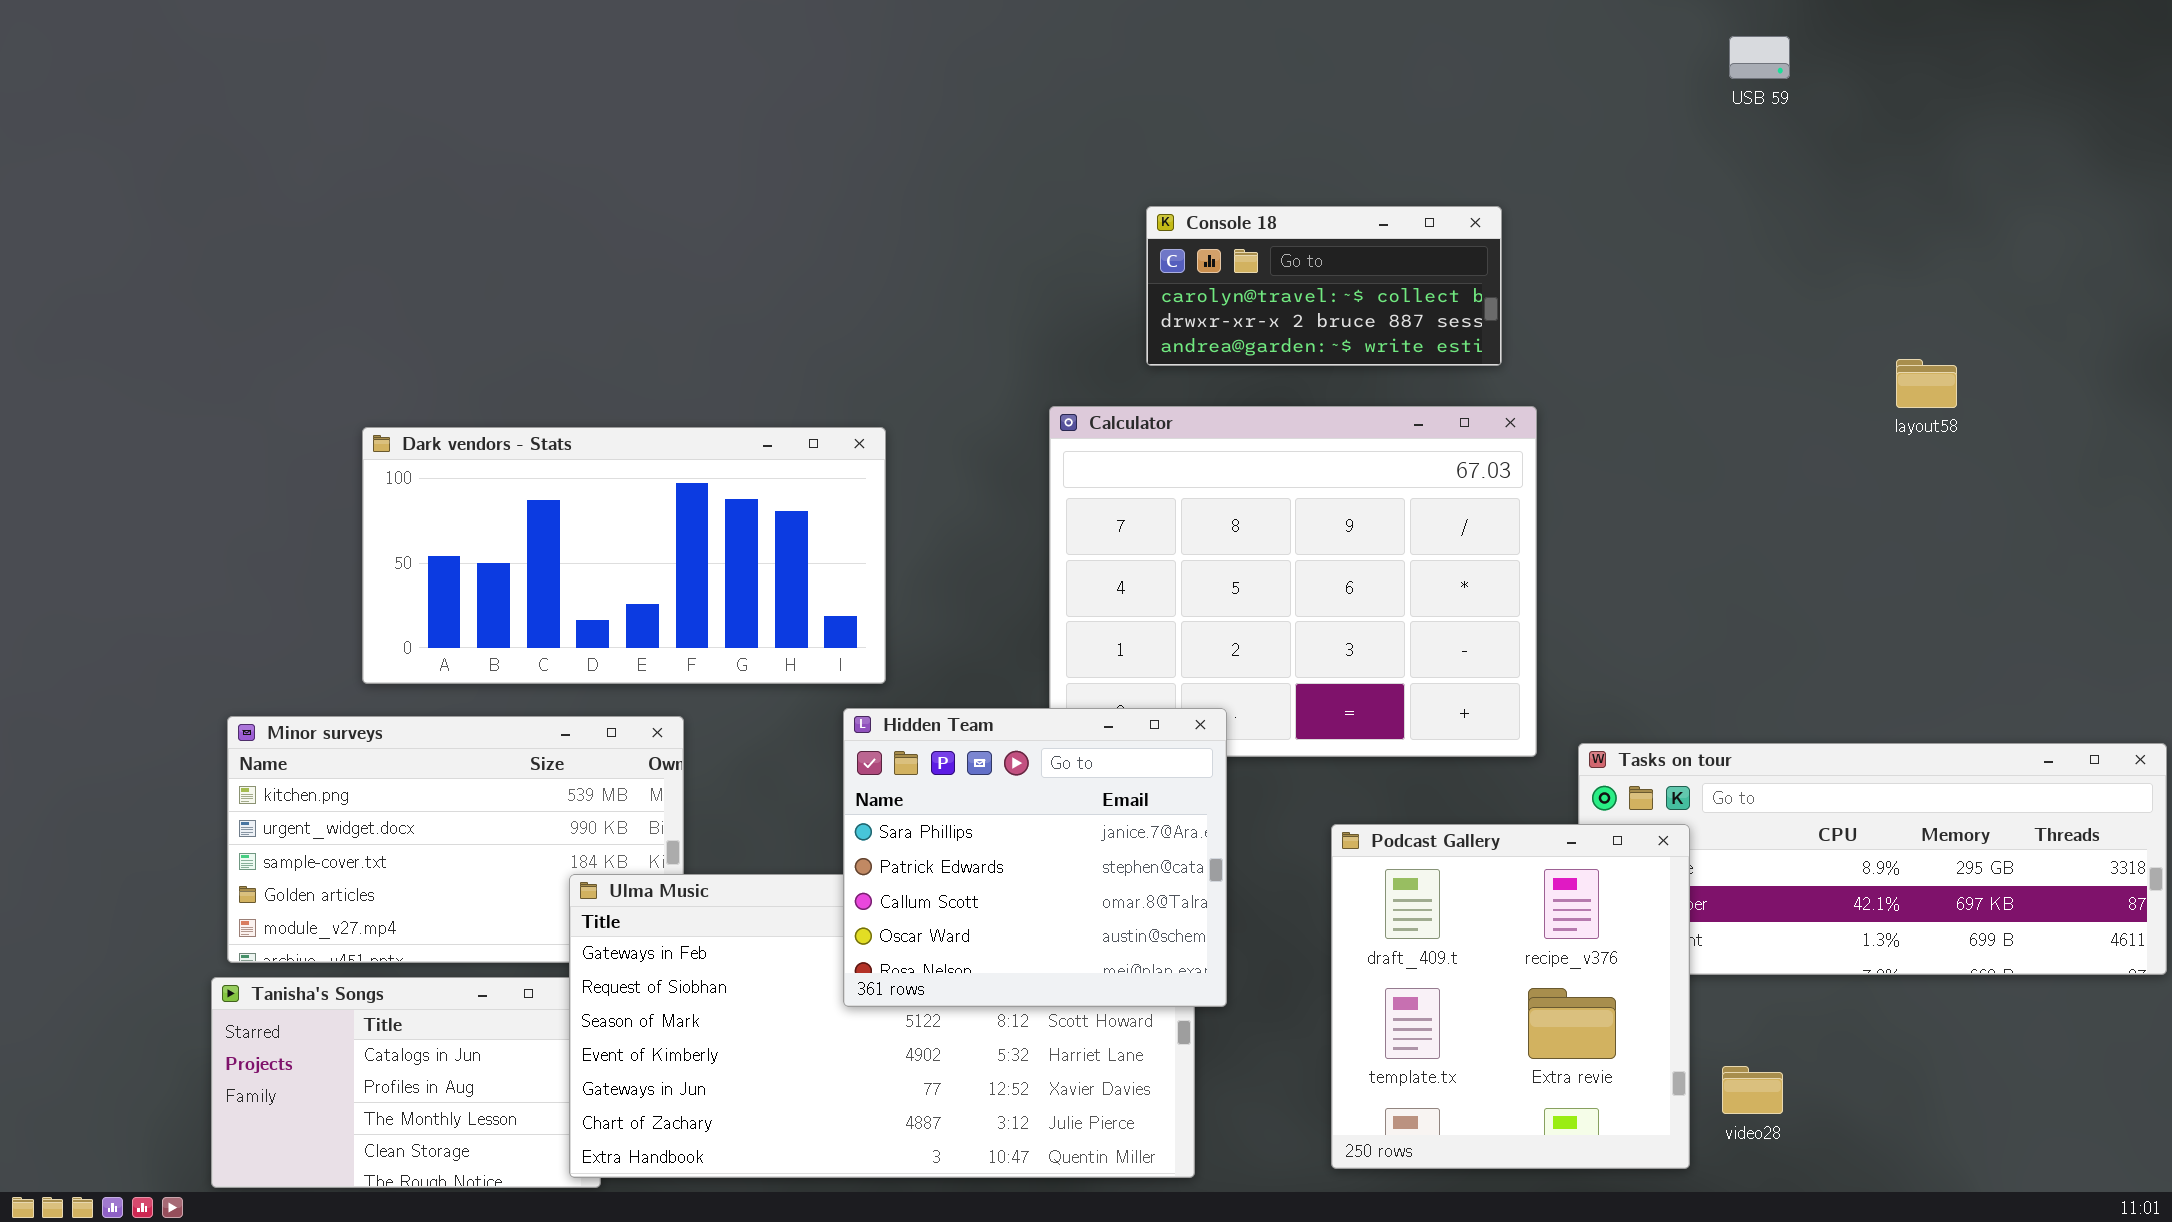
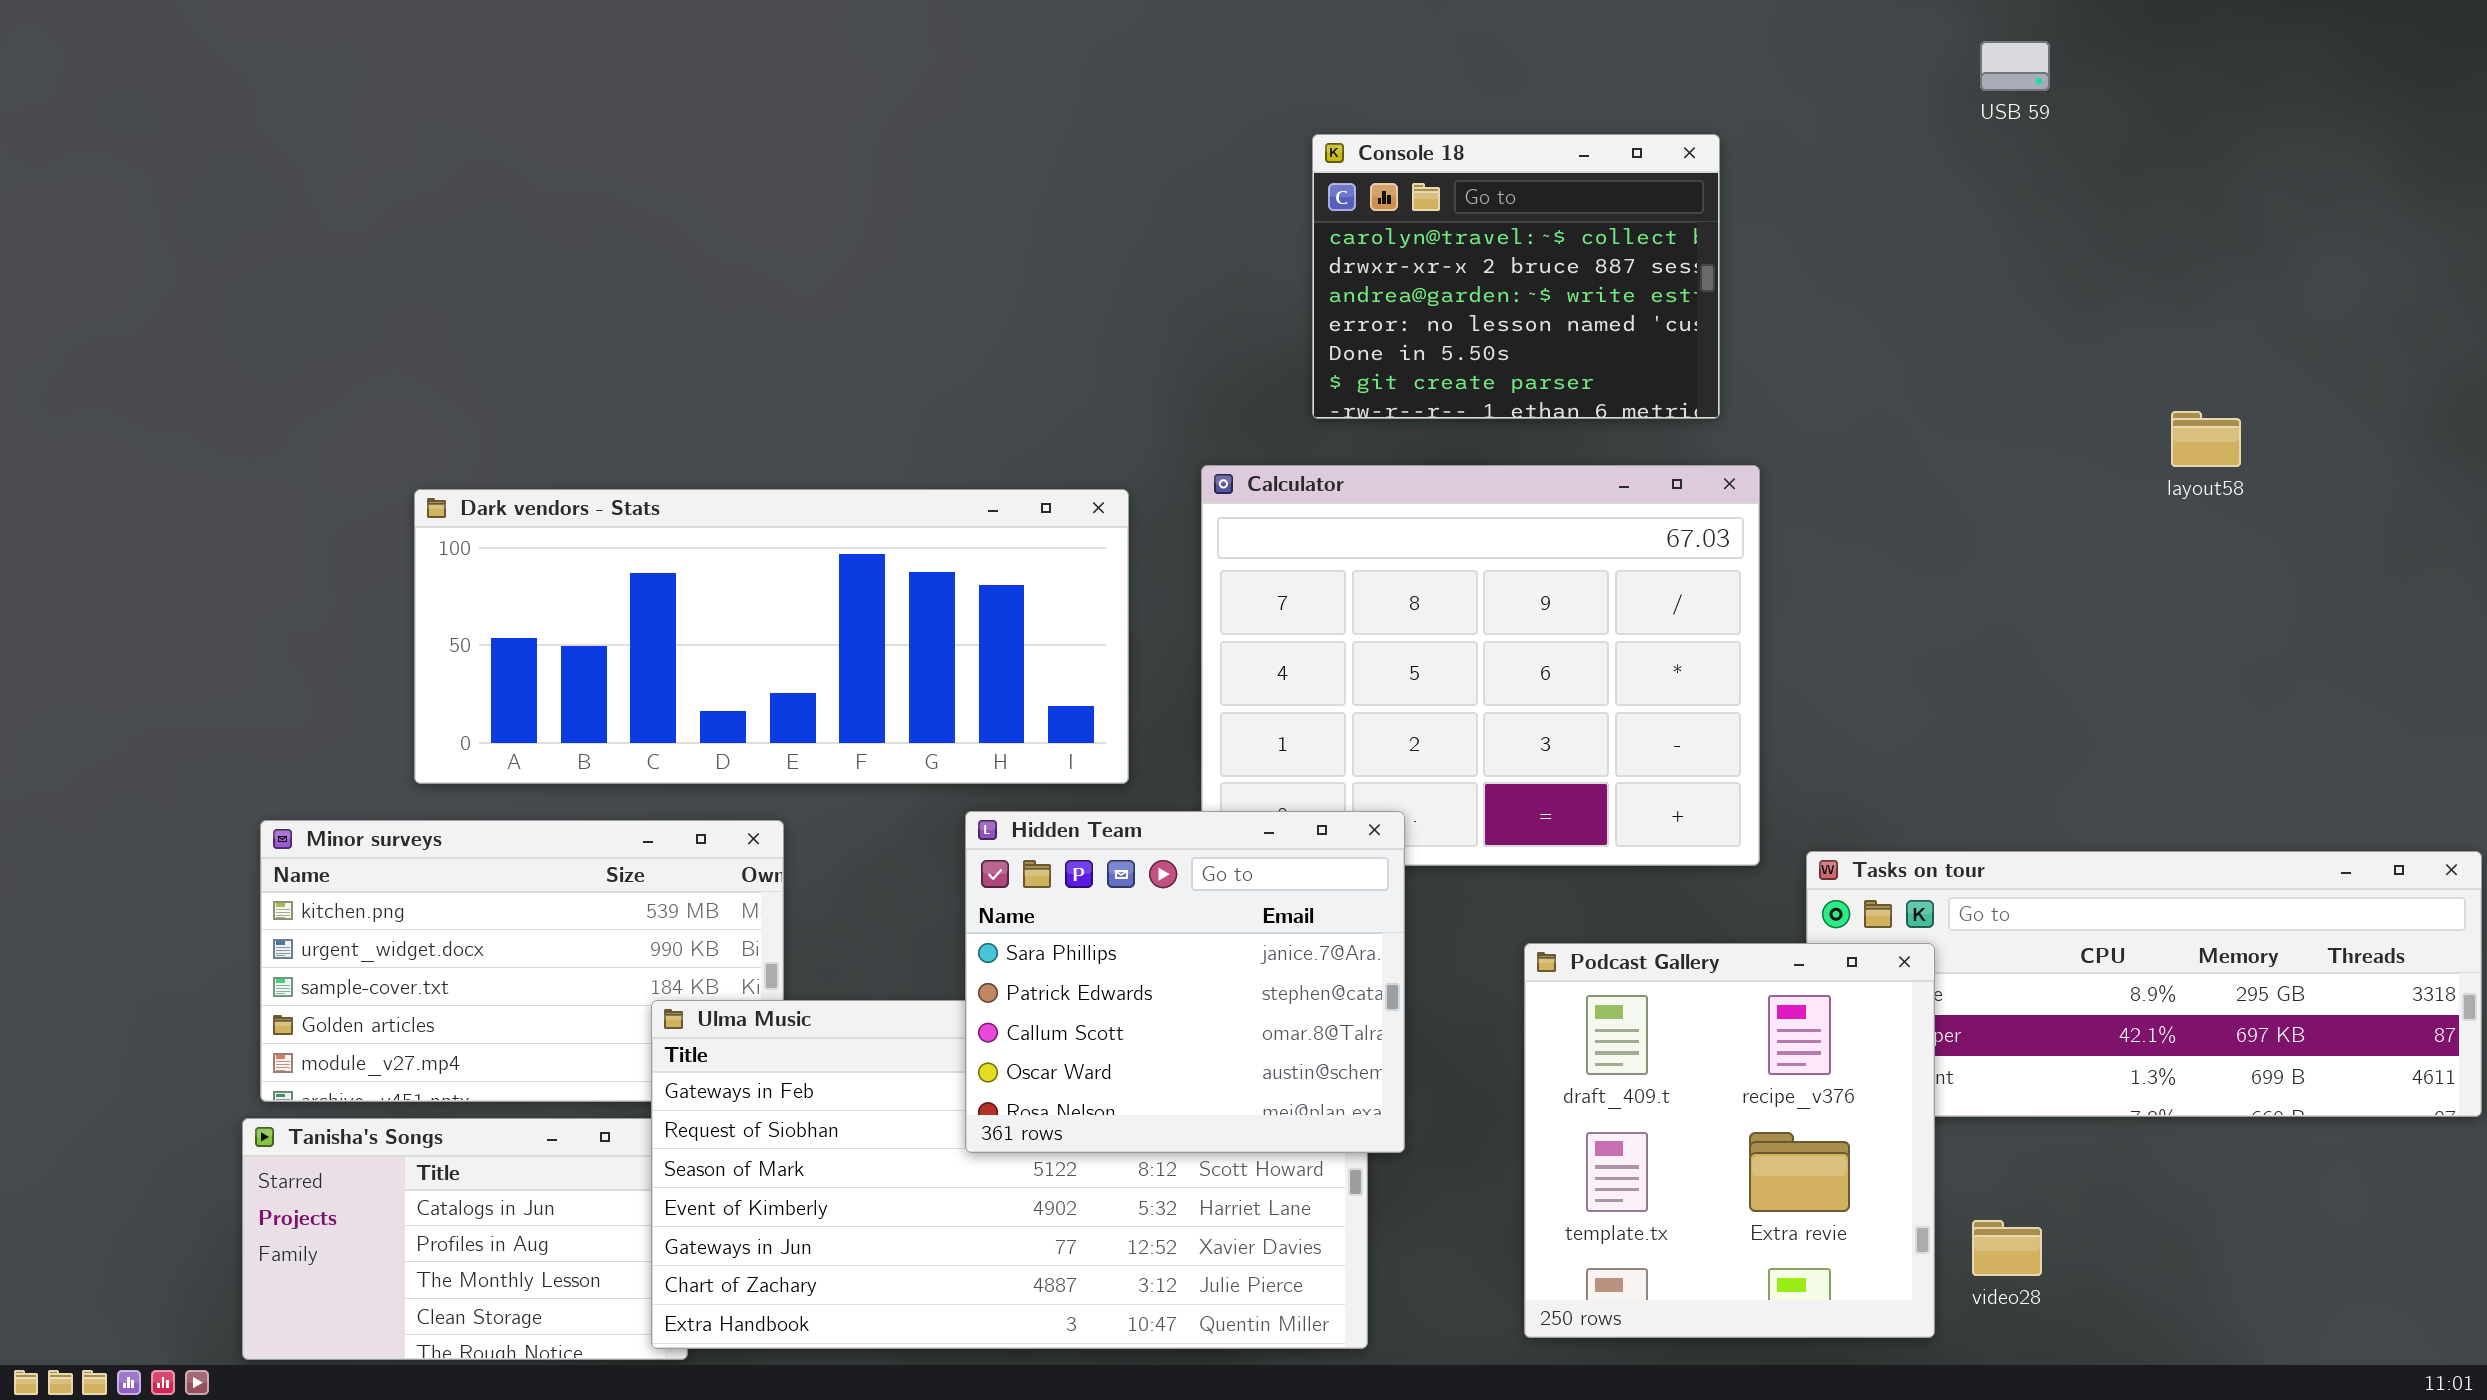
Console 18: [1146,206,1502,366] -> [1312,134,1720,419], resized
Dark vendors - Stats: [362,427,886,684] -> [414,489,1129,784], resized

